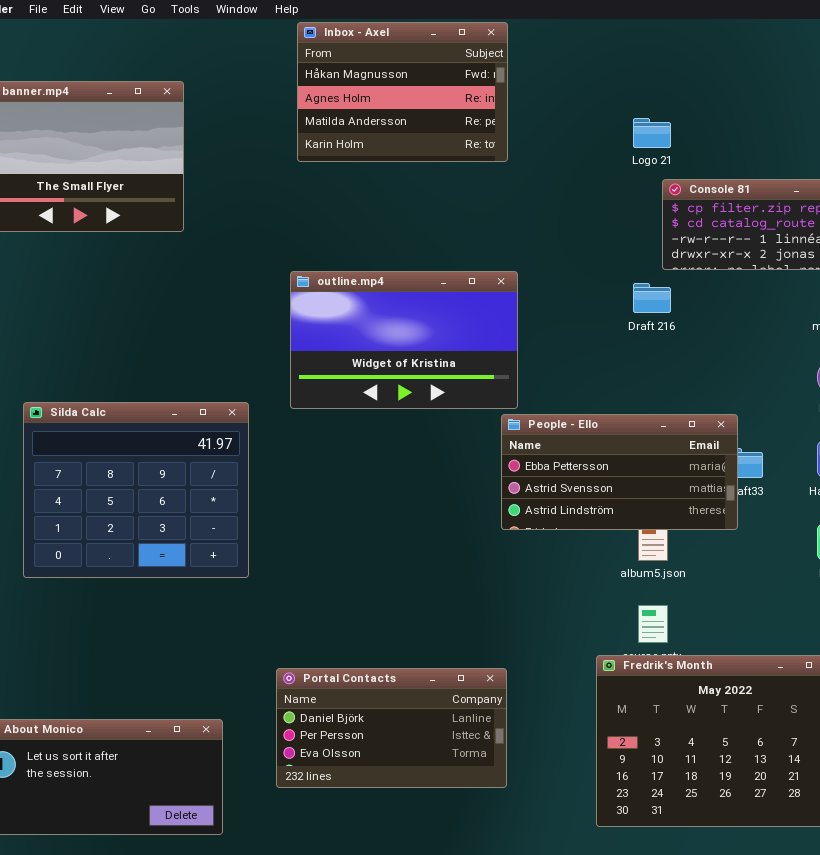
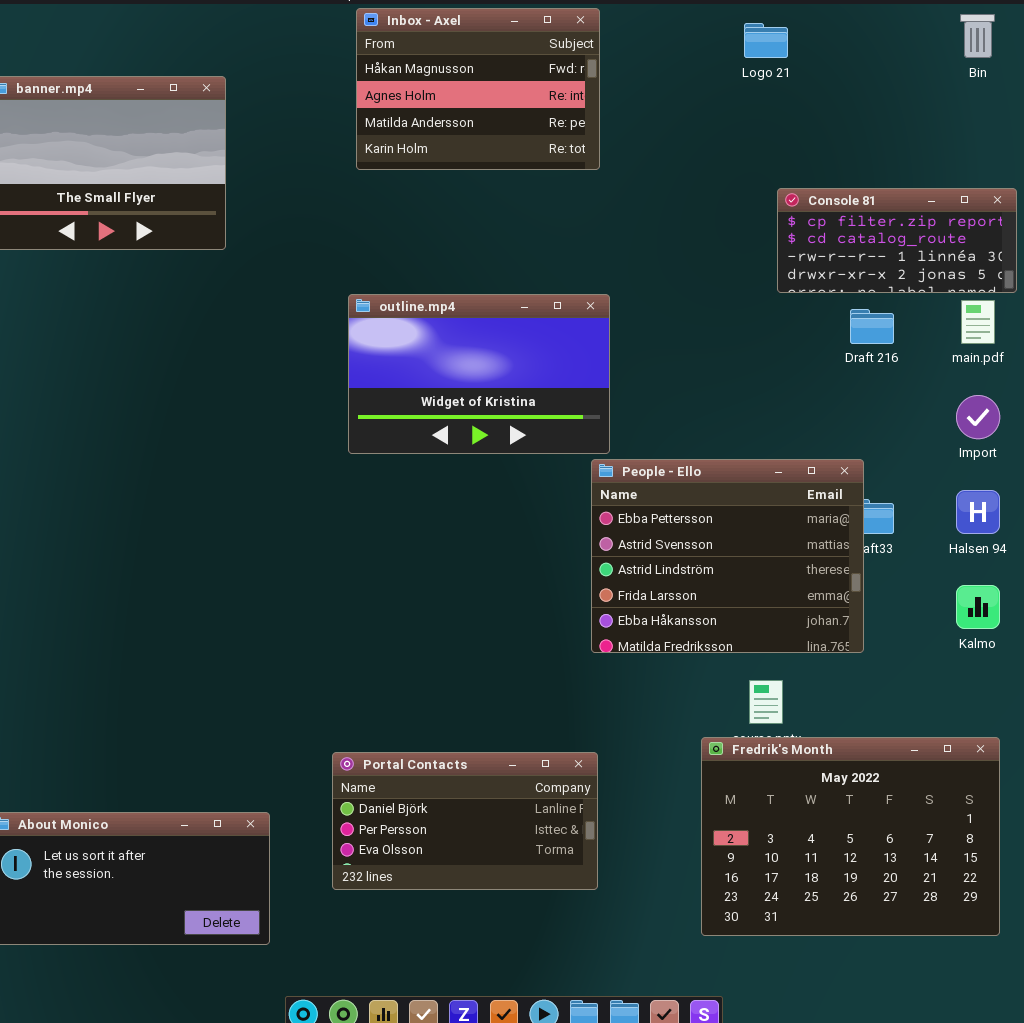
Logo 21: [633,118,671,148] -> [744,23,788,58], moved
Draft 216: [633,283,671,313] -> [850,309,894,344], moved
Silda Calc: [23,402,249,578] -> none, closed
People - Ello: [501,414,738,530] -> [591,459,864,653], resized

